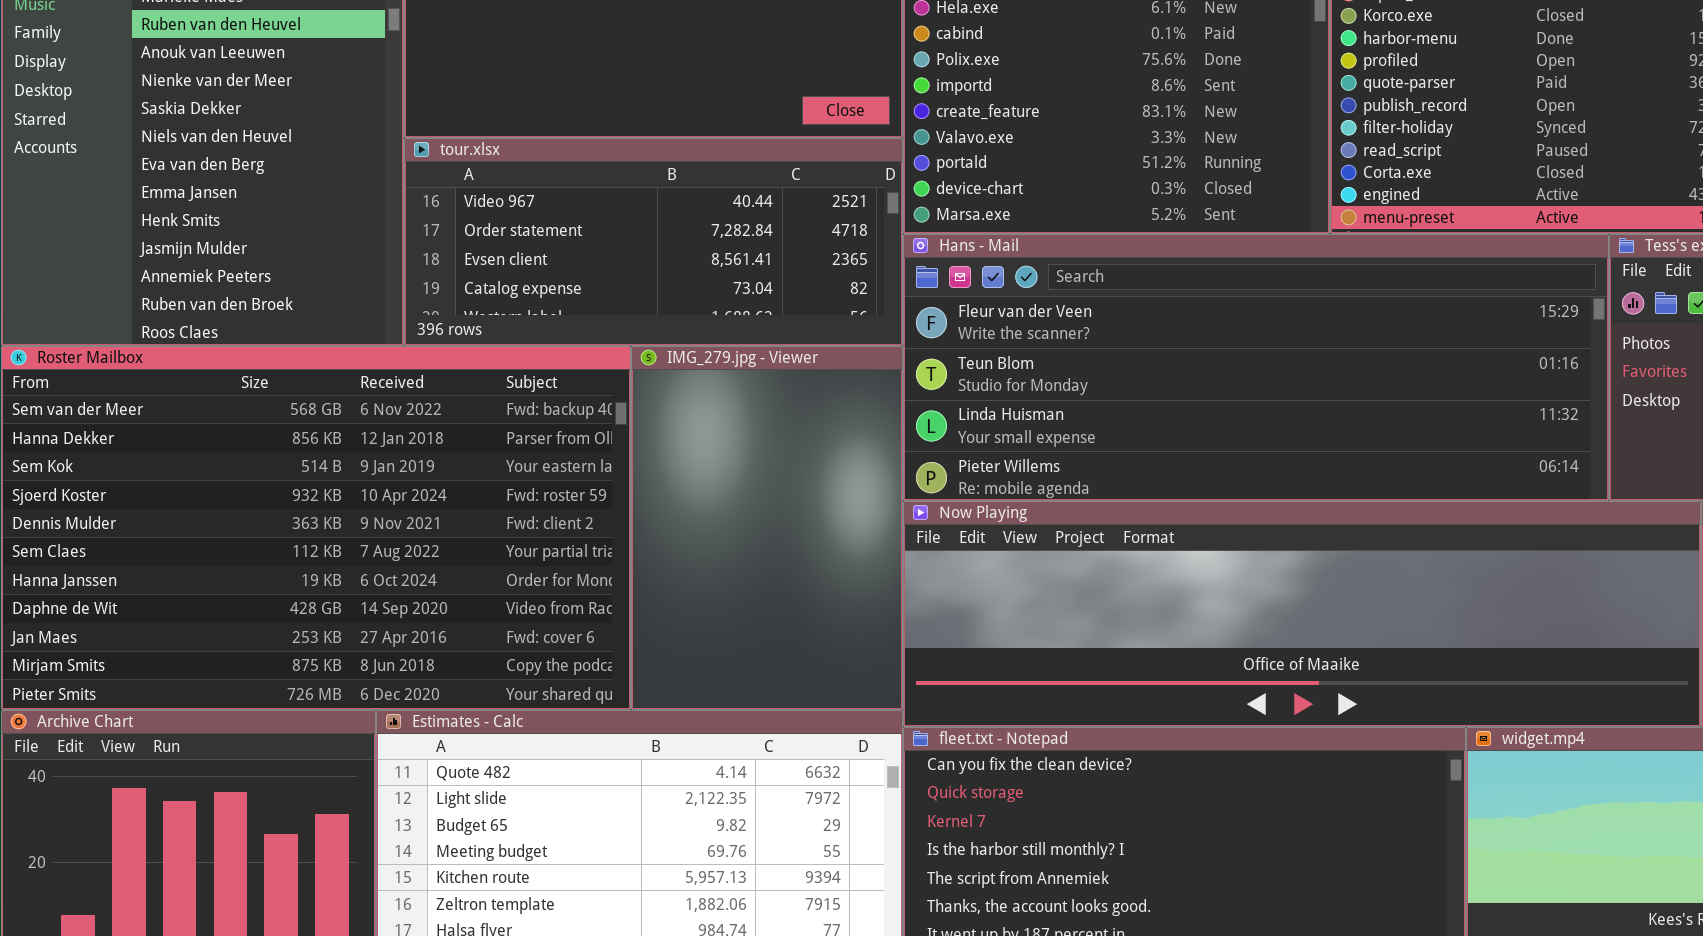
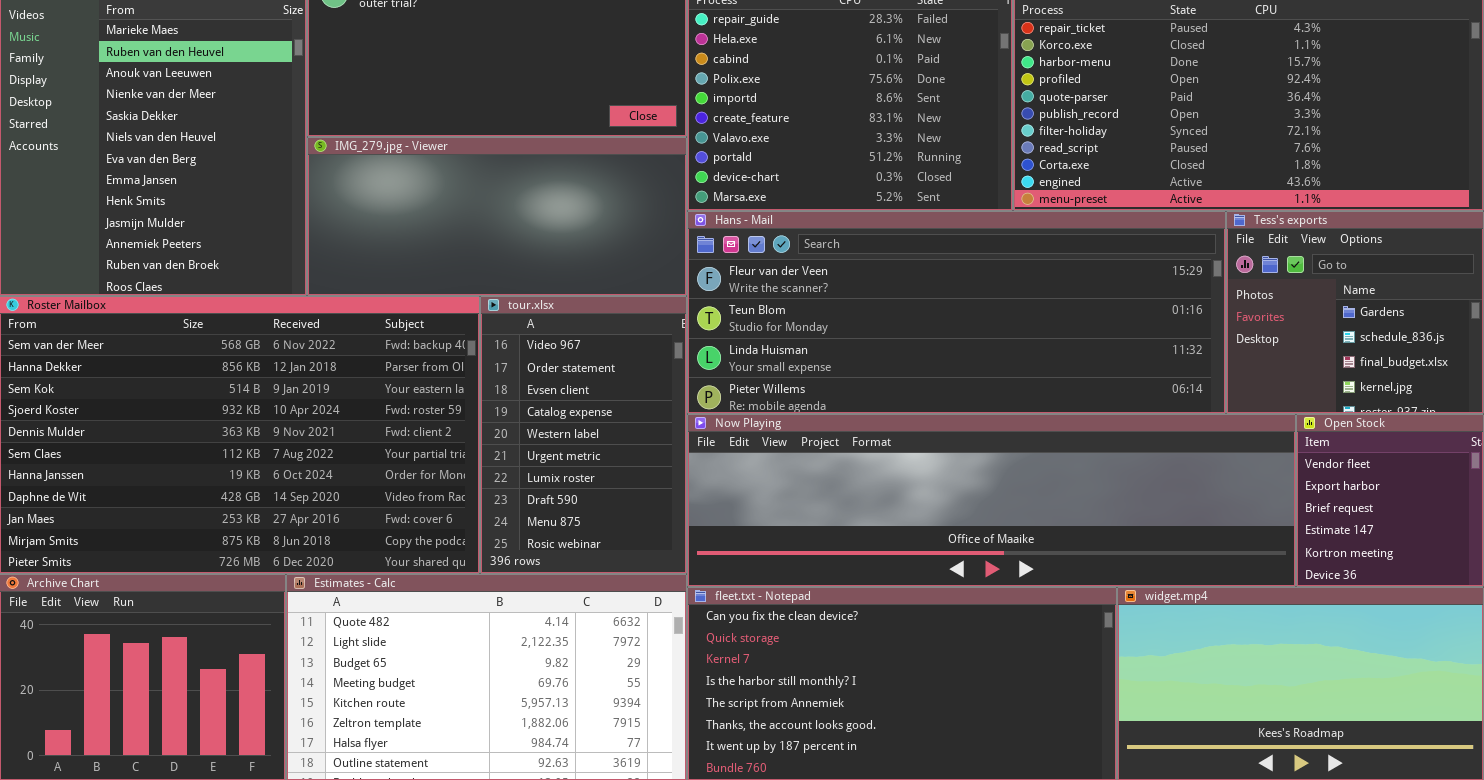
tour.xlsx: [404,138,903,346] -> [480,296,687,574], moved, resized
IMG_279.jpg - Viewer: [631,346,903,710] -> [307,137,687,296], moved, resized

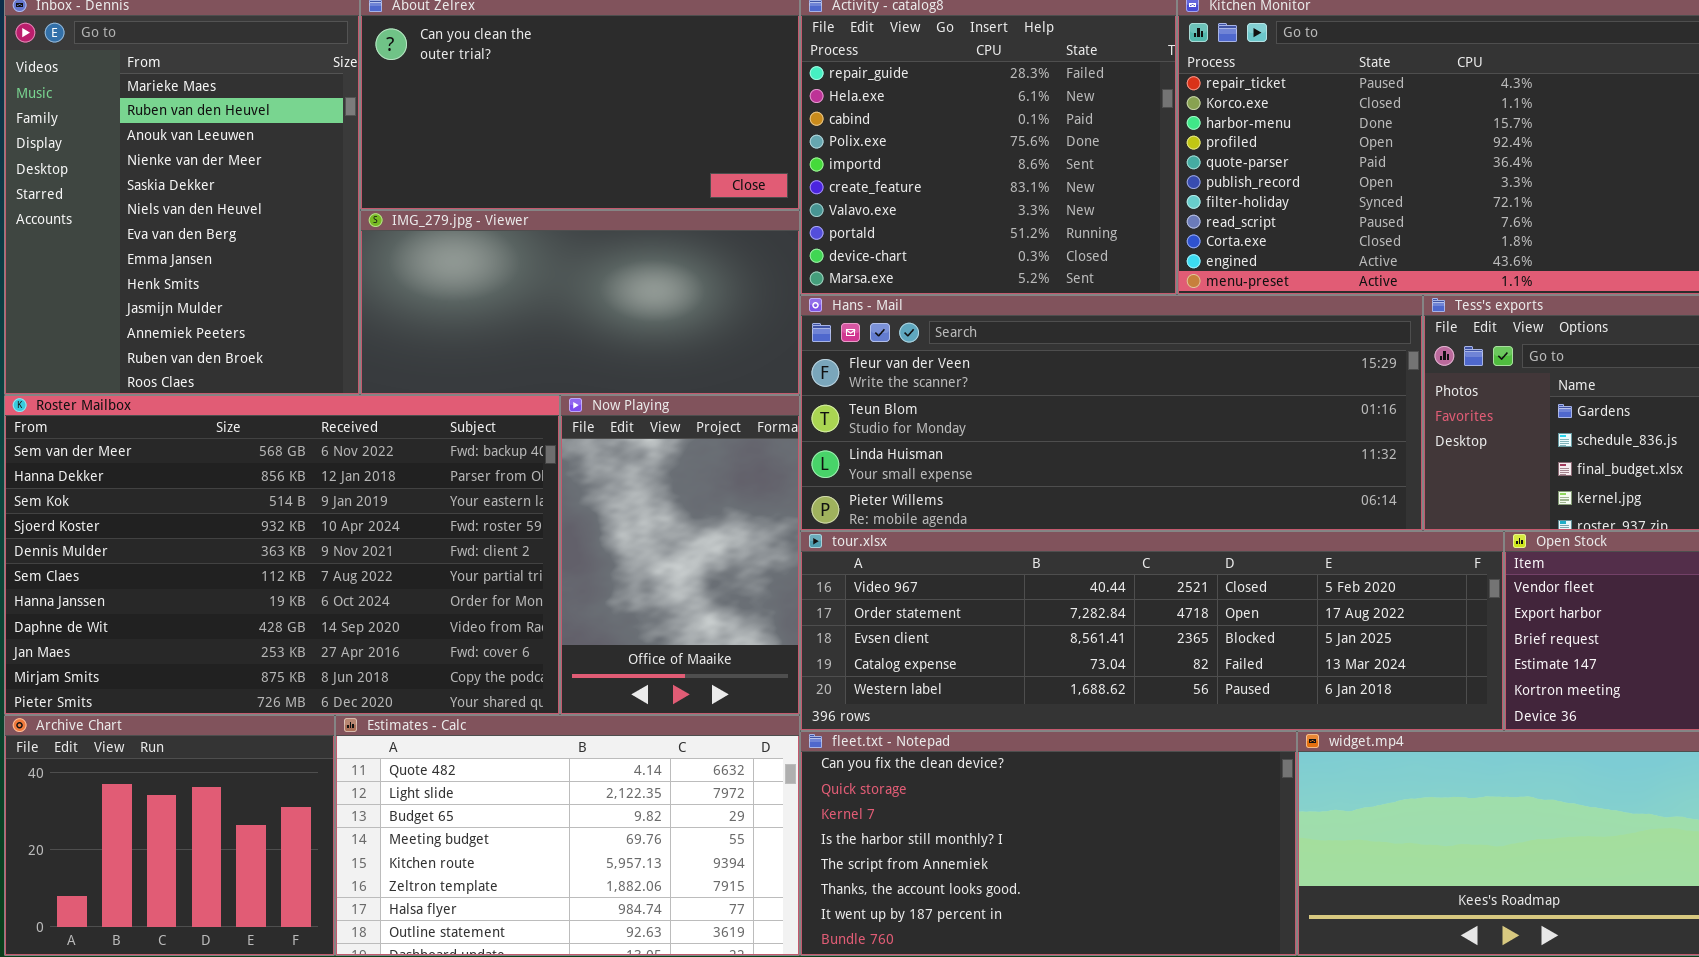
tour.xlsx: [480,296,687,574] -> [800,531,1504,731], moved, resized
Now Playing: [687,414,1296,587] -> [560,395,800,715], moved, resized

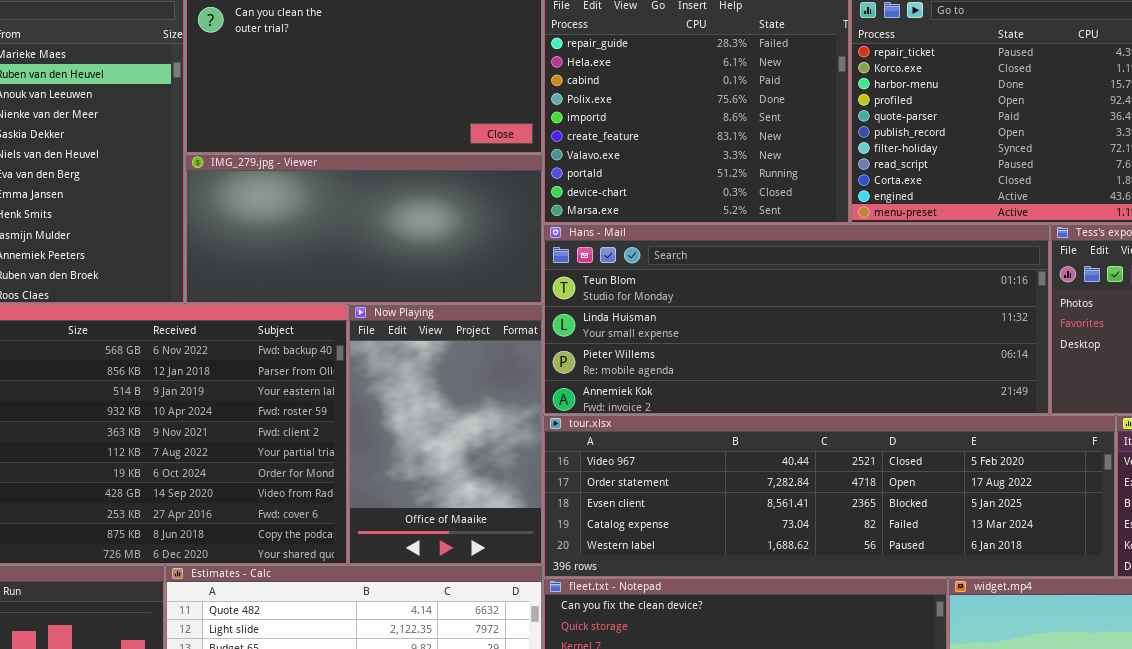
Hans - Mail: [800,295,1423,531] -> [543,224,1050,415], scrolled down 1 row

